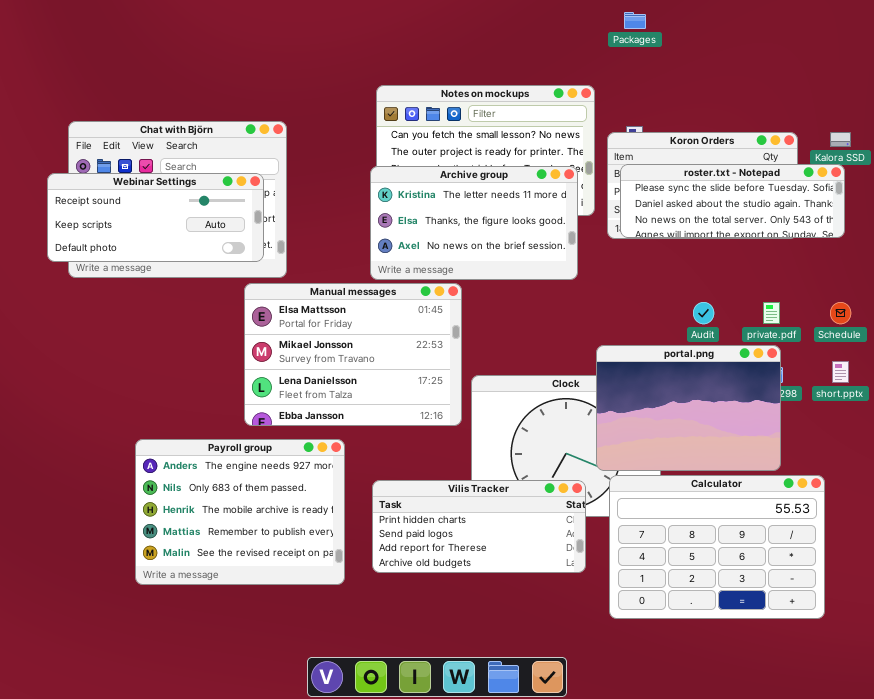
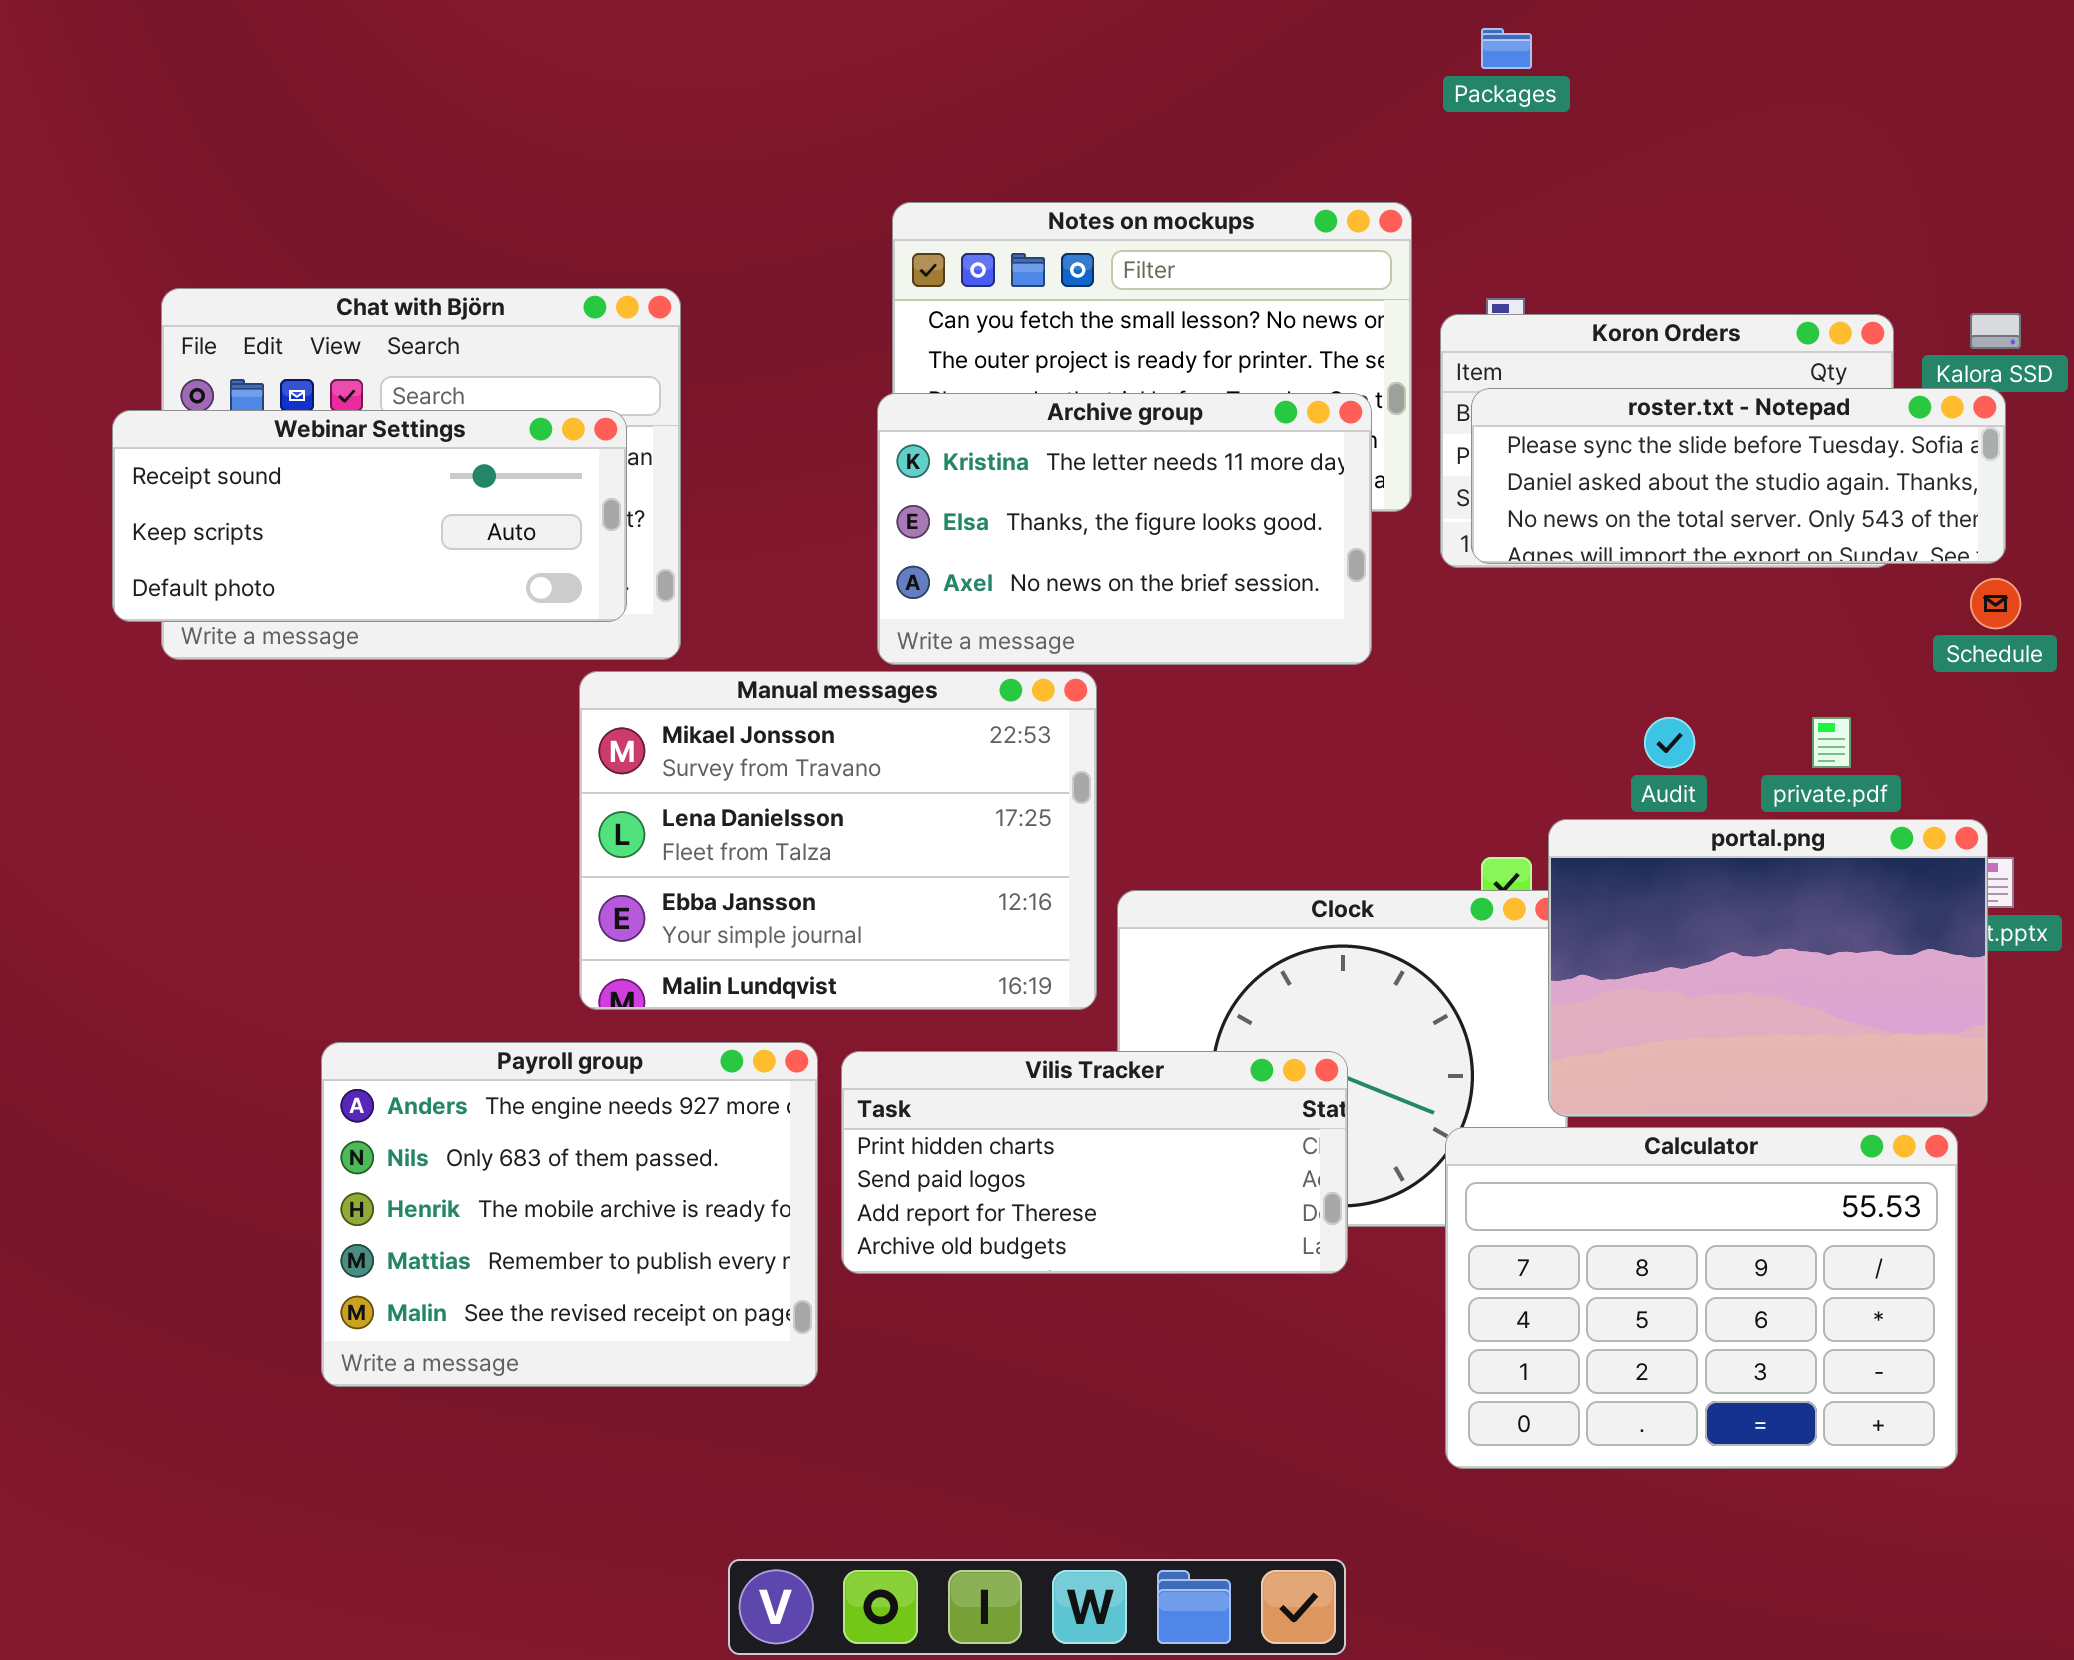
Manual messages: [244,283,462,426] -> [579,671,1097,1010], scrolled down 1 row
Schedule: [830,302,851,324] -> [1970,578,2021,629], moved
portal.png: [596,345,781,471] -> [1548,819,1988,1117], moved
Vilis Tracker: [372,480,586,573] -> [841,1051,1348,1274], moved

